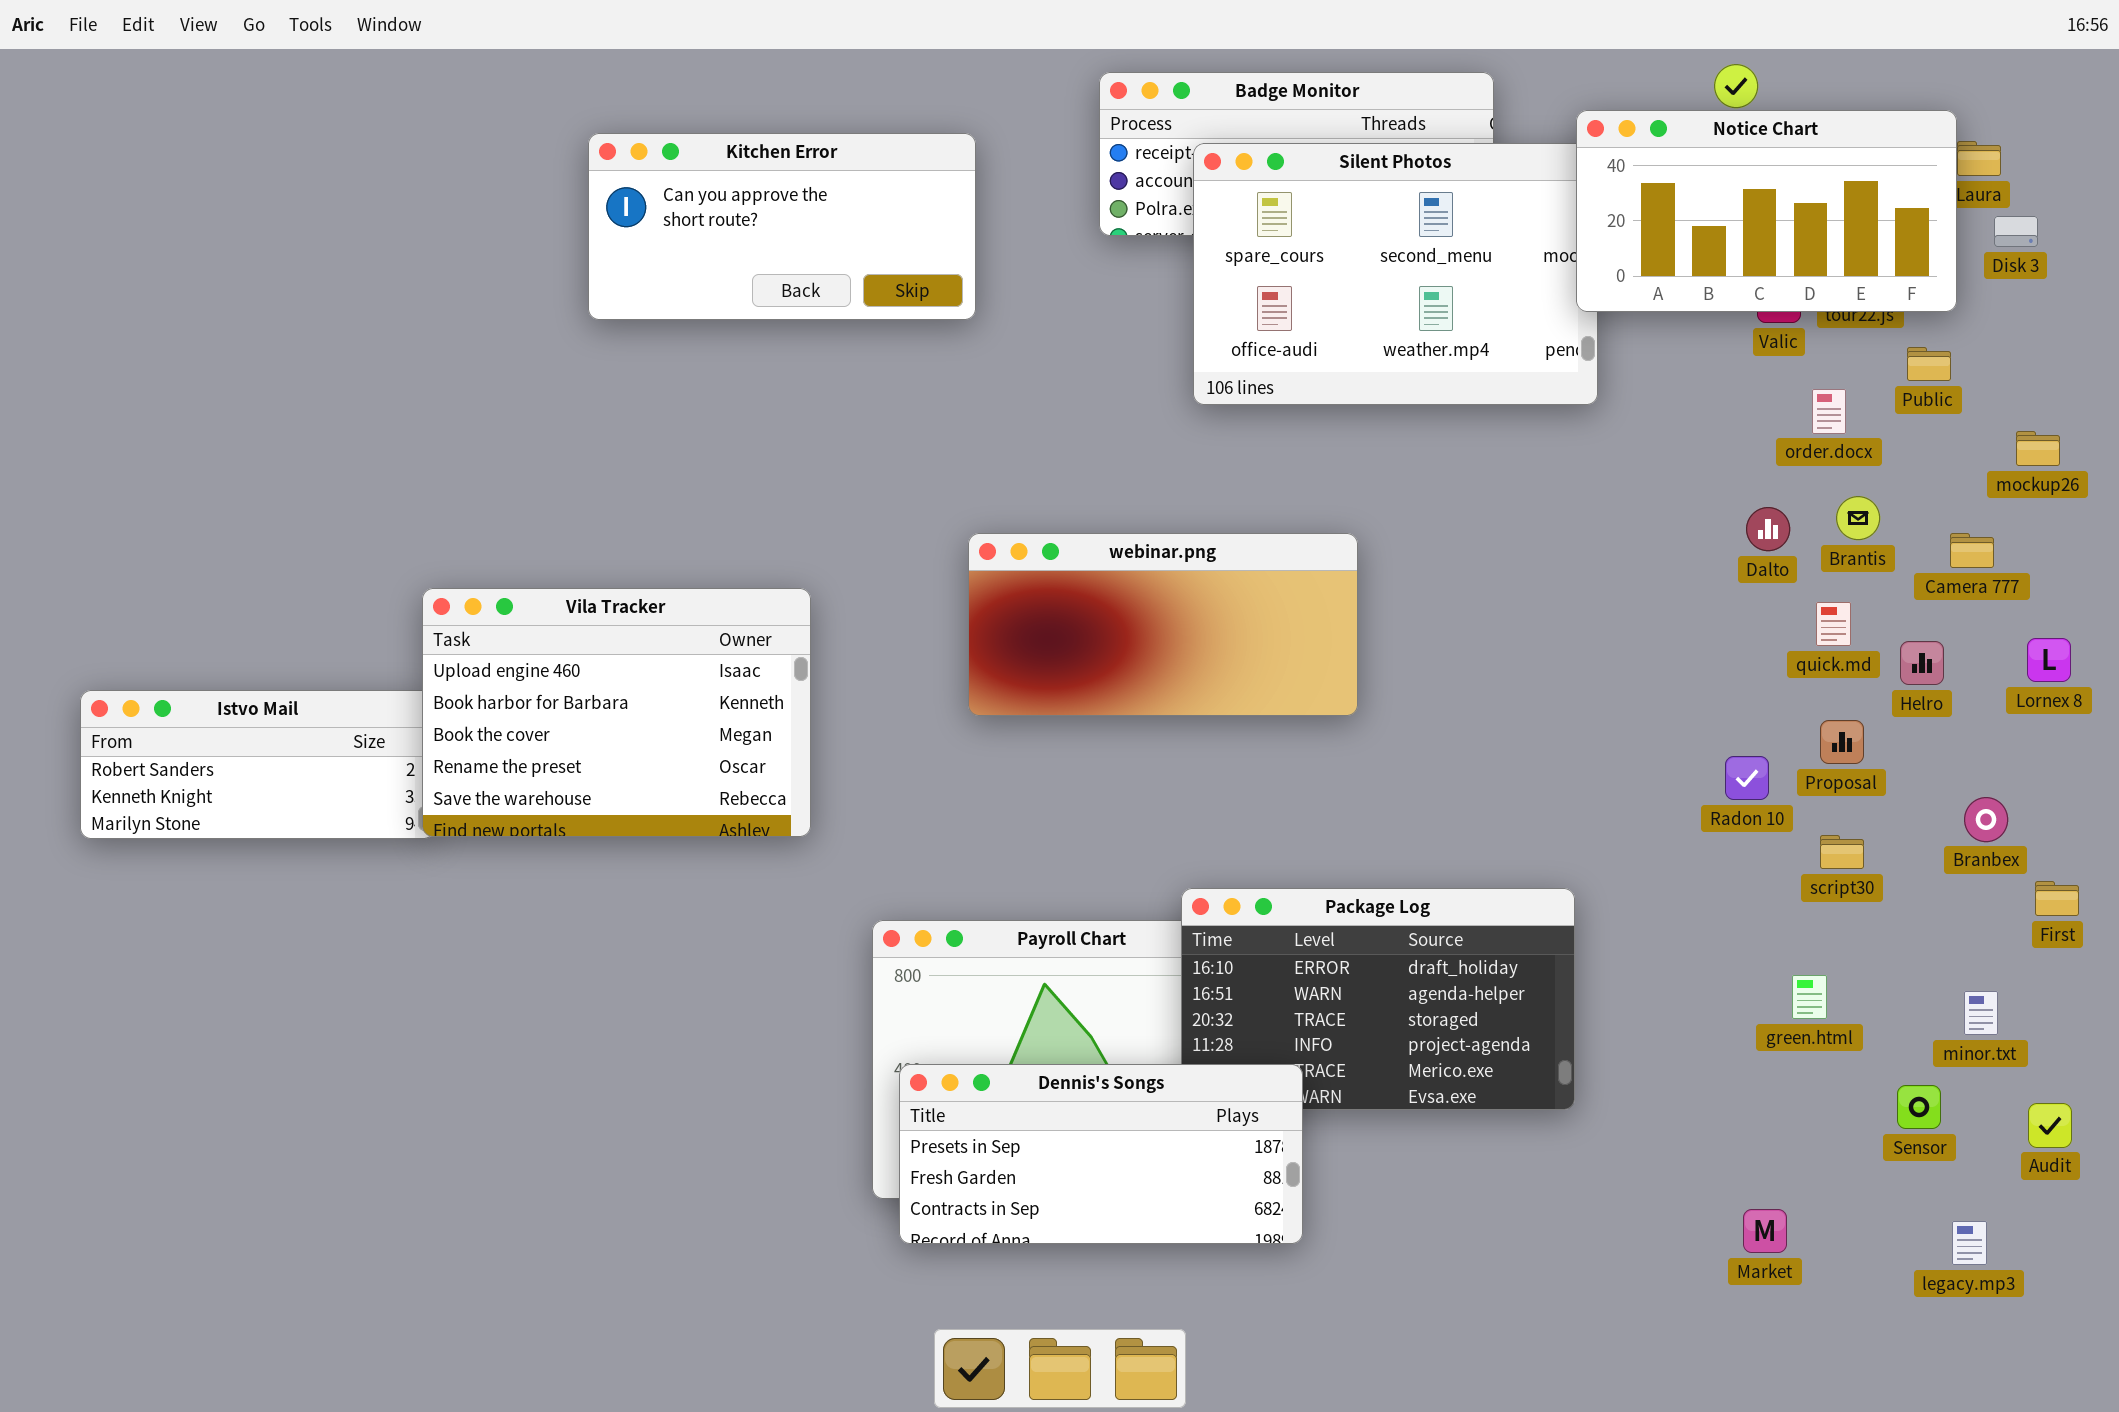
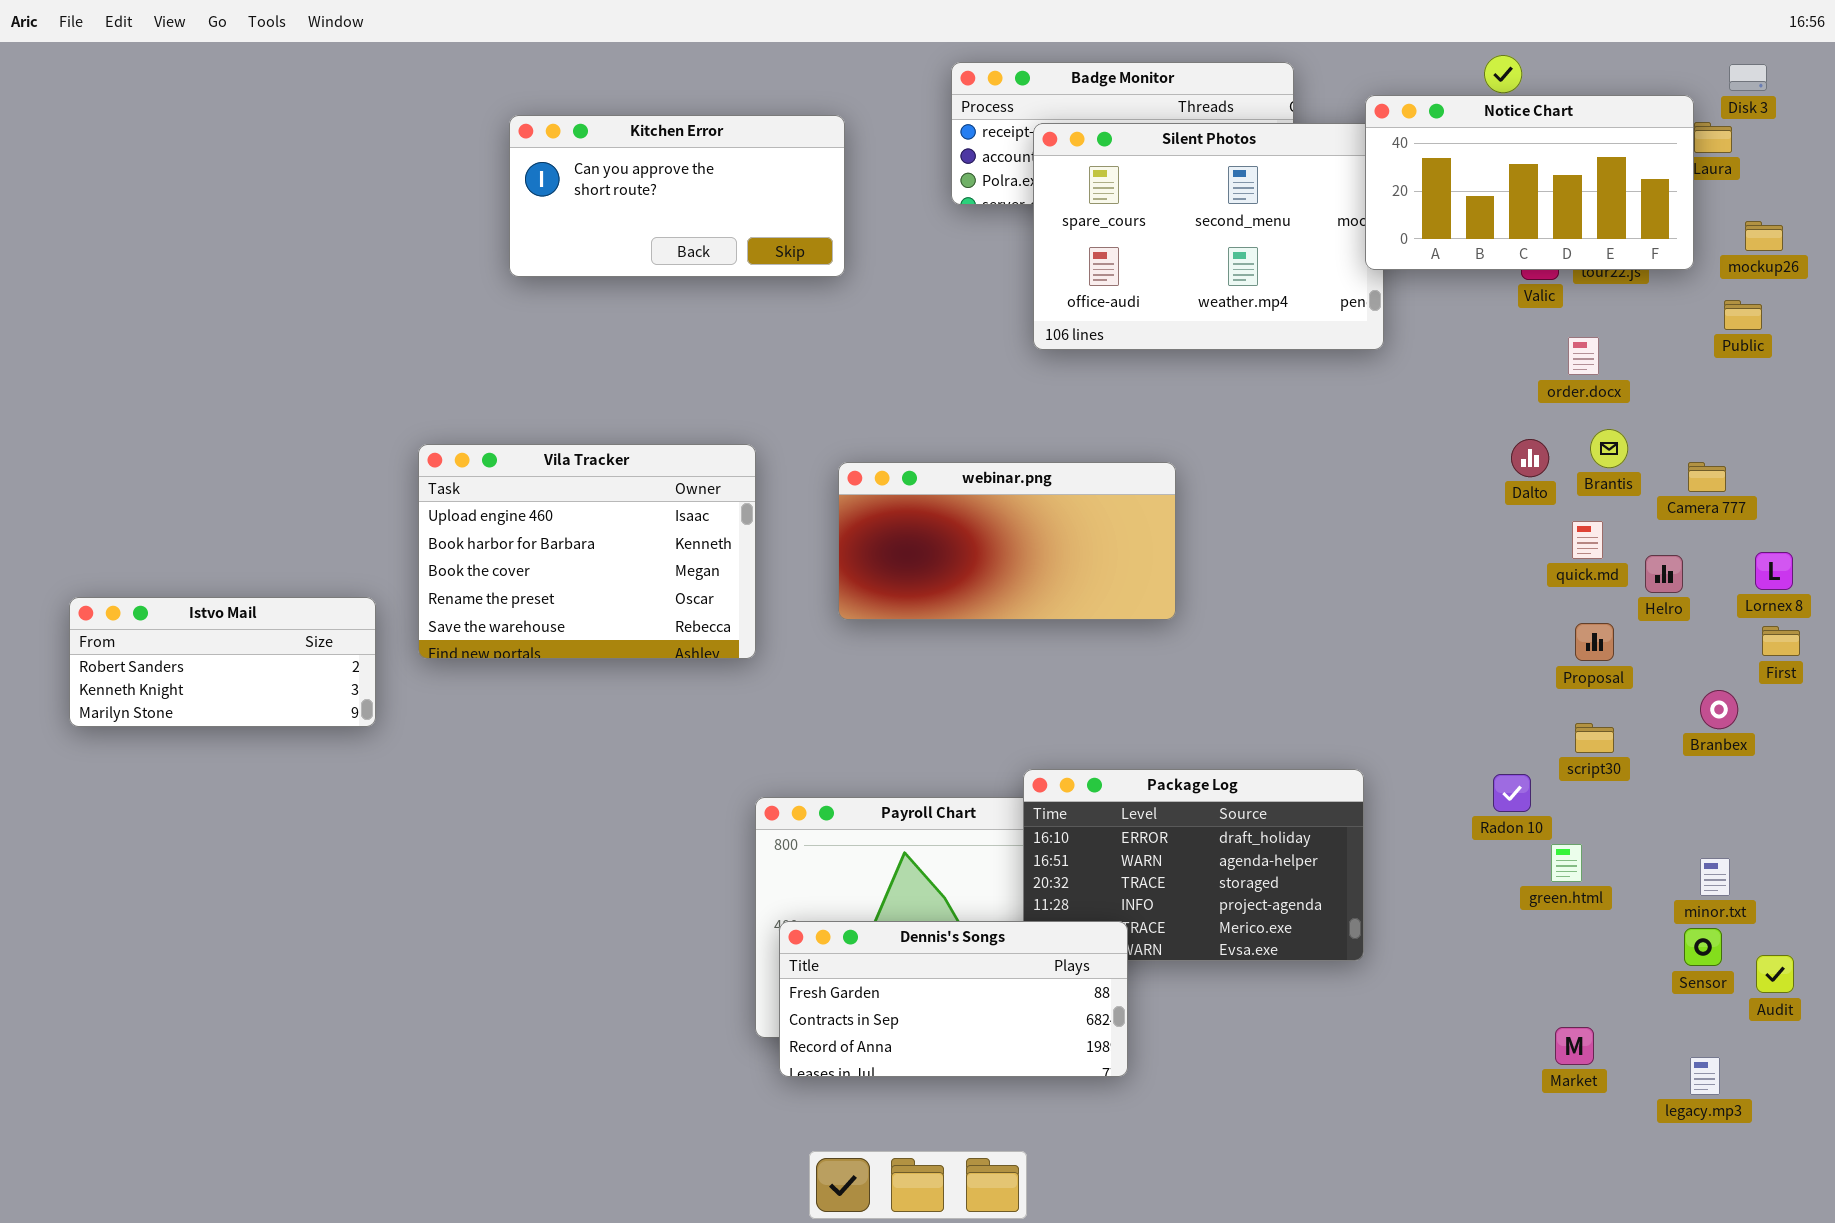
Disk 3: [1994,216,2038,247] -> [1729,64,1767,91], moved
Public: [1907,347,1951,381] -> [1724,300,1762,330], moved
mockup26: [2016,431,2060,466] -> [1745,221,1783,251], moved
Vila Tracker: [422,588,811,837] -> [418,444,756,659], moved
Radon 10: [1725,756,1769,800] -> [1493,774,1531,812], moved
First: [2035,881,2079,916] -> [1762,626,1800,656], moved
Dennis's Songs: [899,1064,1303,1244] -> [779,921,1128,1077], scrolled down 1 row
Sensor: [1897,1085,1941,1129] -> [1684,928,1722,966], moved
Market: [1743,1209,1787,1253] -> [1555,1027,1594,1065], moved

